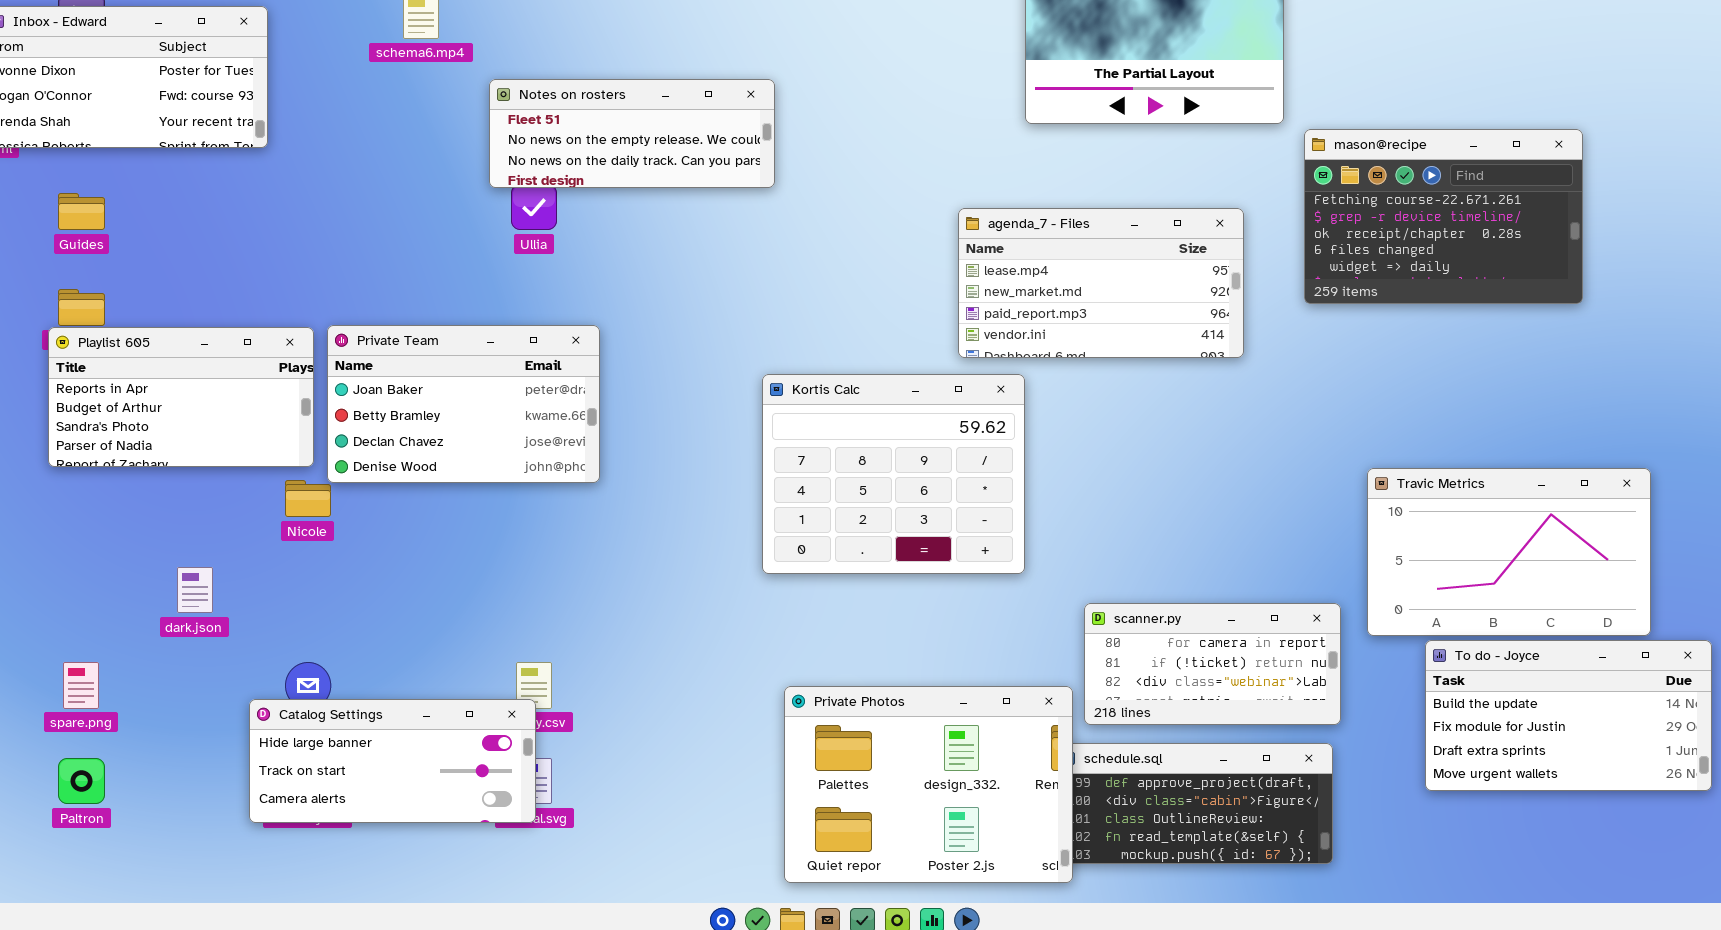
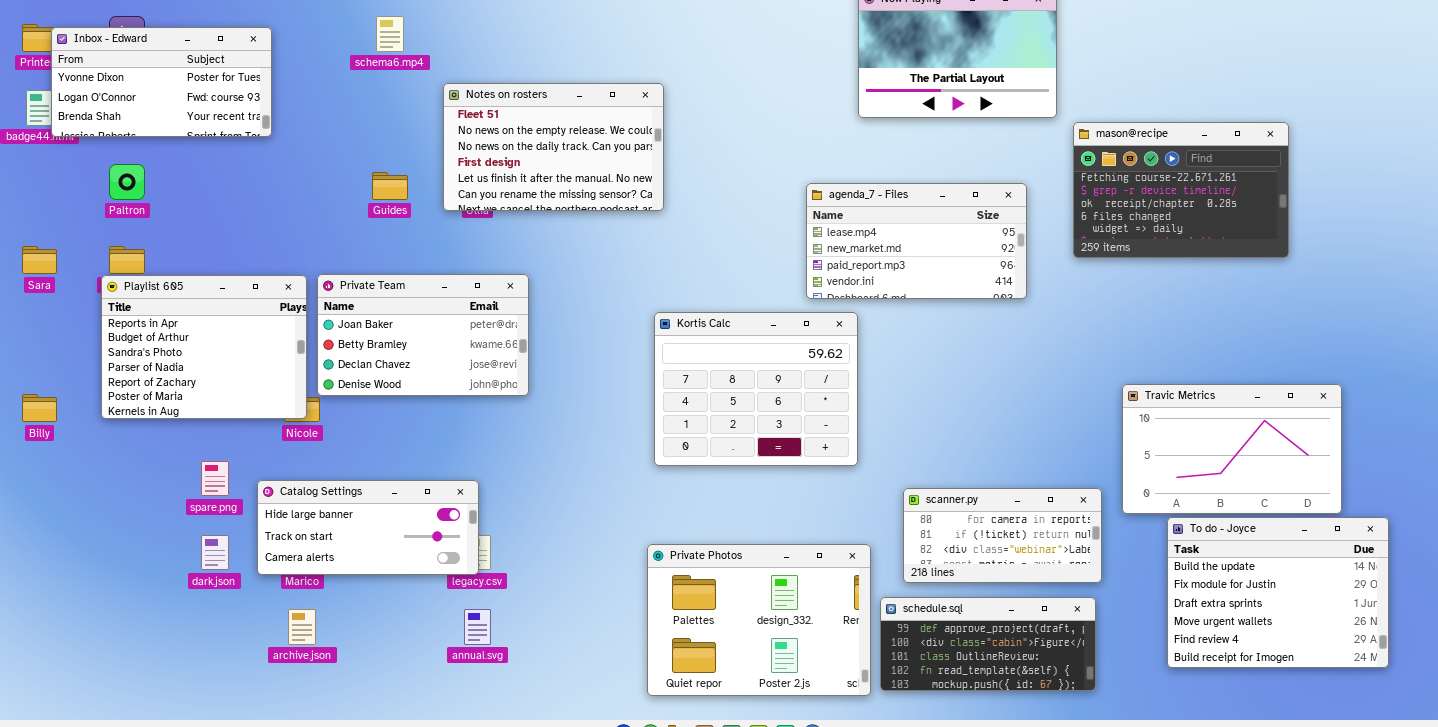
Notes on rosters: [489,79,775,188] -> [443,83,664,211], resized
Guides: [58,193,105,230] -> [372,172,408,200], moved
Playlist 605: [48,327,314,467] -> [101,275,307,419], resized
dark.json: [177,567,213,613] -> [201,535,229,570], moved
To do - Joyce: [1425,640,1712,791] -> [1167,517,1389,668], resized
spare.png: [63,662,99,709] -> [201,461,229,496], moved
Private Photos: [784,686,1073,883] -> [647,544,871,696], moved
Catalog Settings: [249,699,536,823] -> [257,480,479,575], moved
Paltron: [58,758,105,804] -> [109,164,145,200], moved

